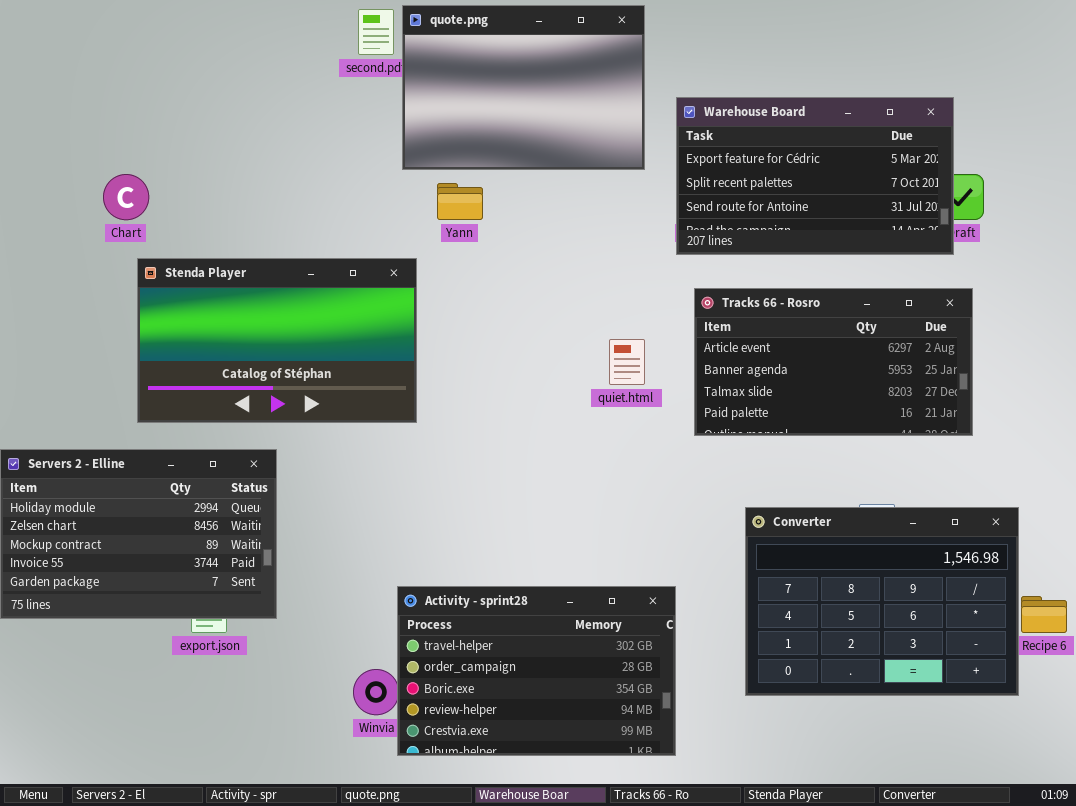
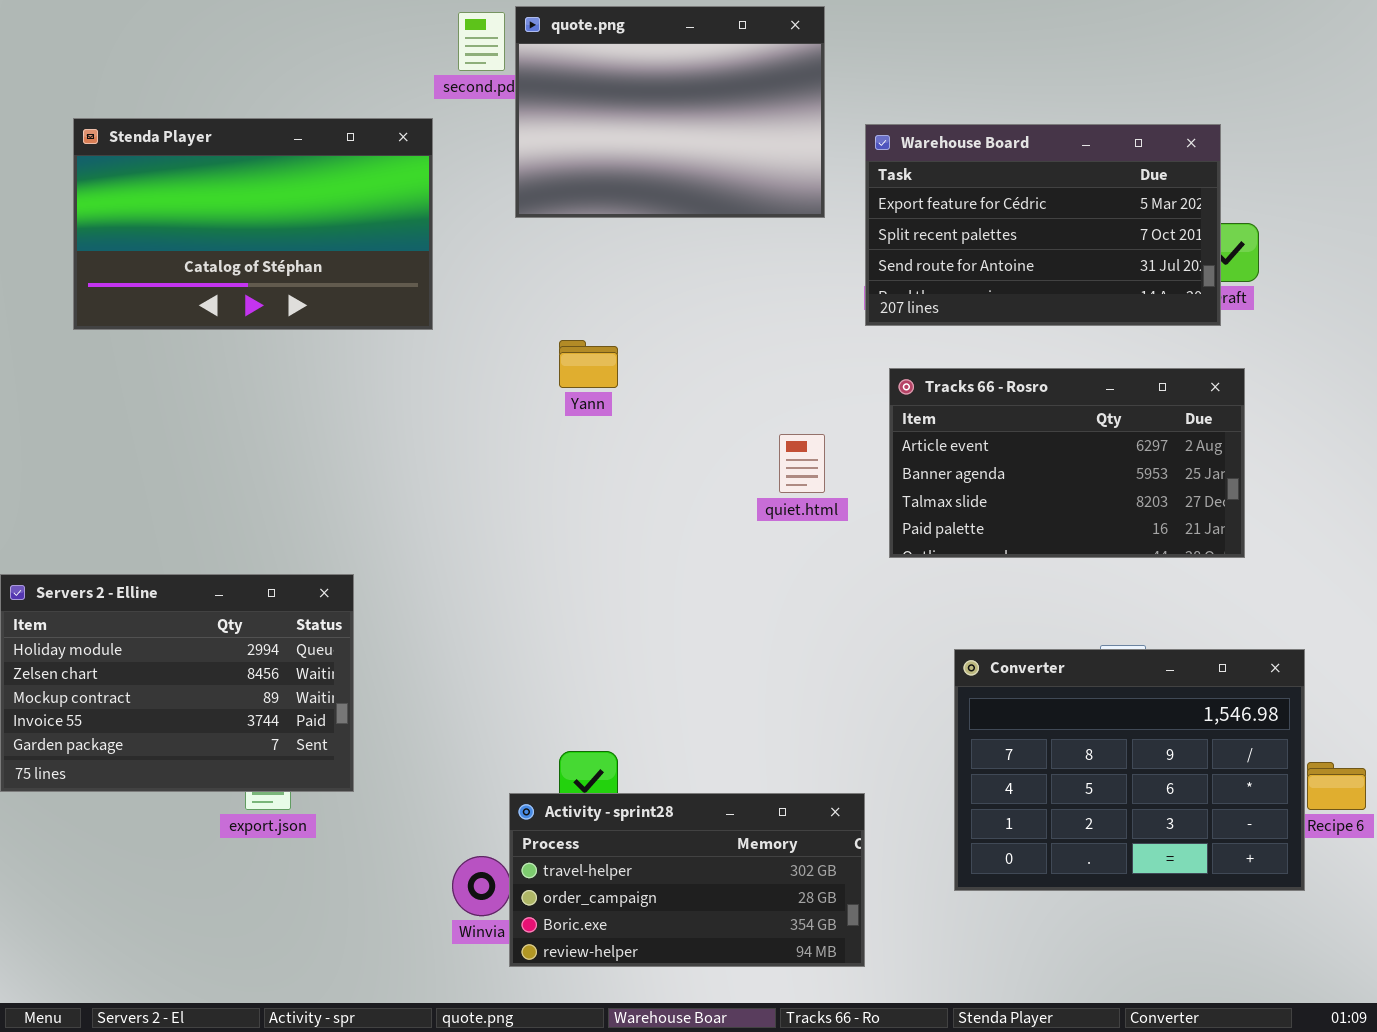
Yann: [437,183,483,220] -> [559,340,618,388], moved
Stenda Player: [137,258,417,423] -> [73,118,433,330], moved
Activity - sprint28: [397,586,676,756] -> [509,793,865,967], resized

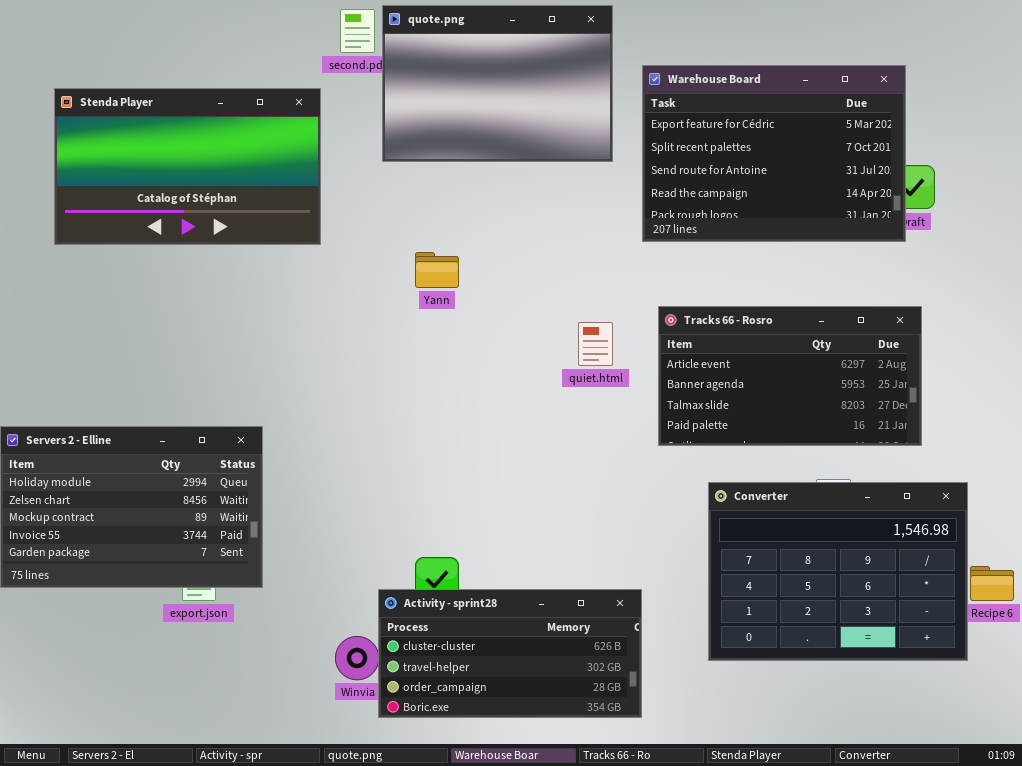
Warehouse Board: [865,124,1221,326] -> [642,65,906,242], resized
Tracks 66 - Rosro: [889,368,1245,558] -> [658,306,922,446], moved
Activity - sprint28: [509,793,865,967] -> [378,589,642,718], scrolled up 1 row

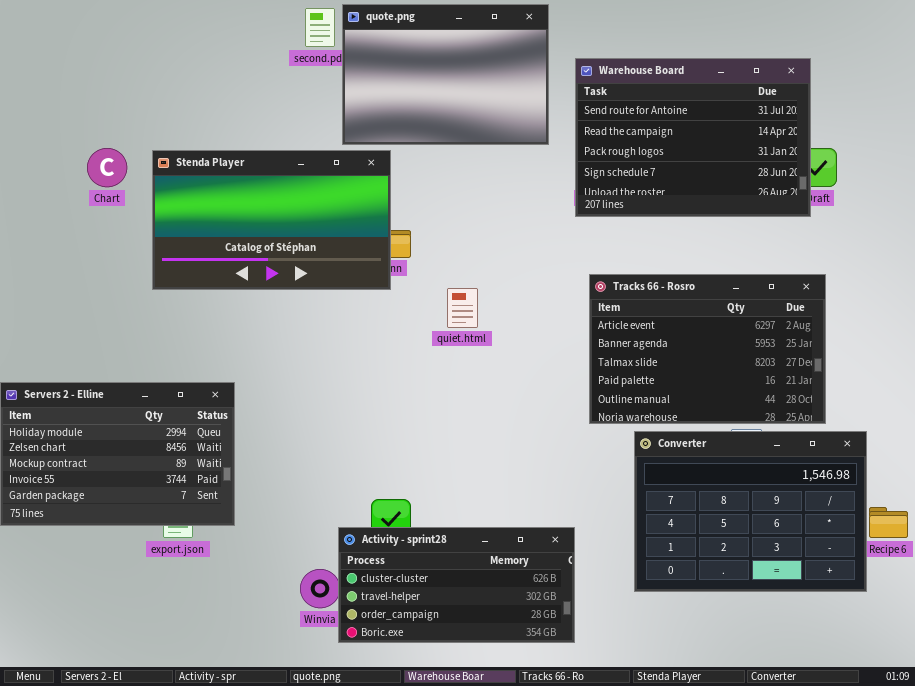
Warehouse Board: [642,65,906,242] -> [575,58,811,217], scrolled down 2 rows
Stenda Player: [54,88,321,245] -> [152,150,391,290], moved
Tracks 66 - Rosro: [658,306,922,446] -> [589,274,826,424], resized
quiet.html: [578,322,613,366] -> [447,288,478,328], moved

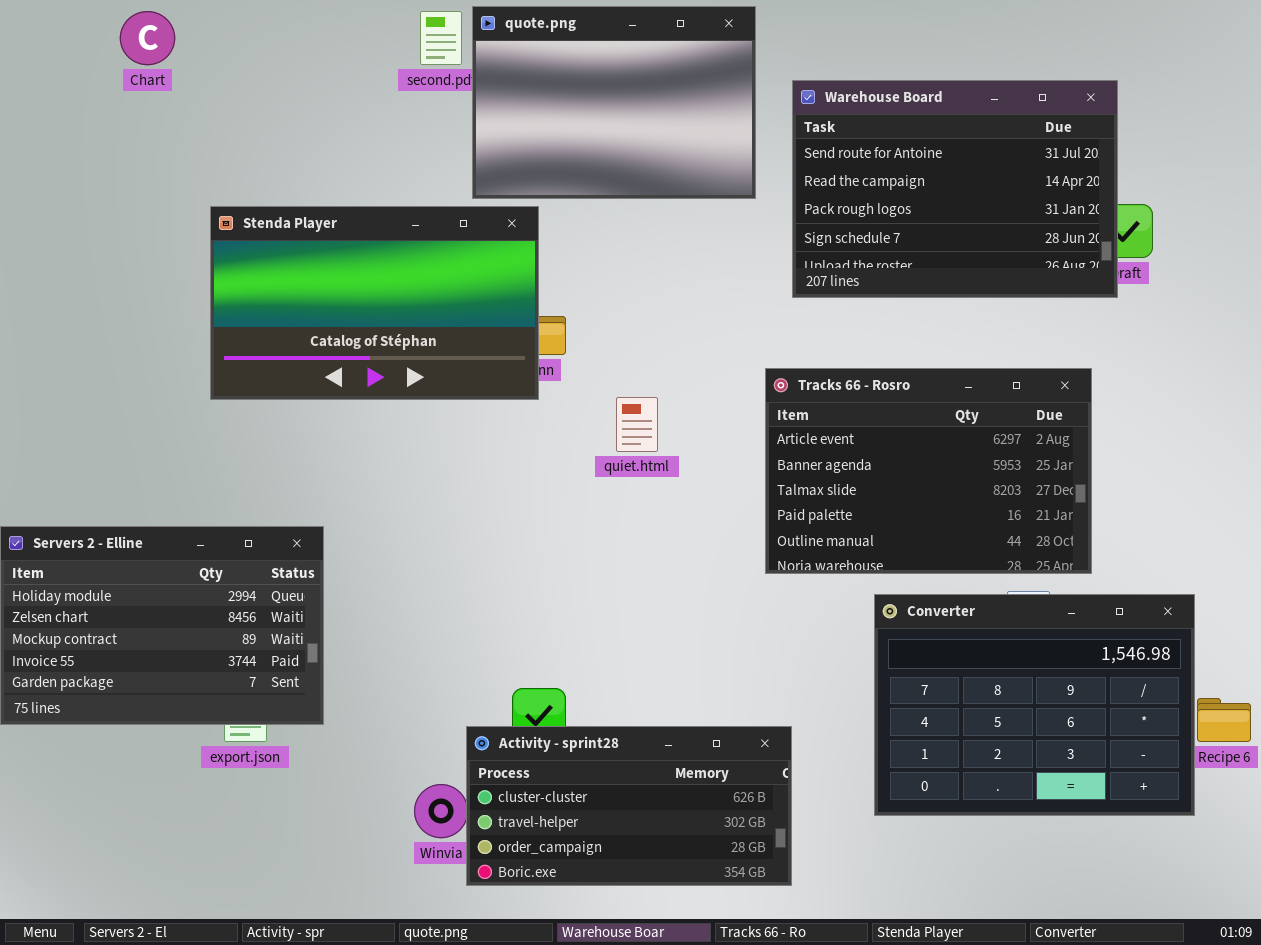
Chart: [87,148,127,187] -> [120,11,175,65], moved
Tracks 66 - Rosro: [589,274,826,424] -> [765,368,1092,574], moved

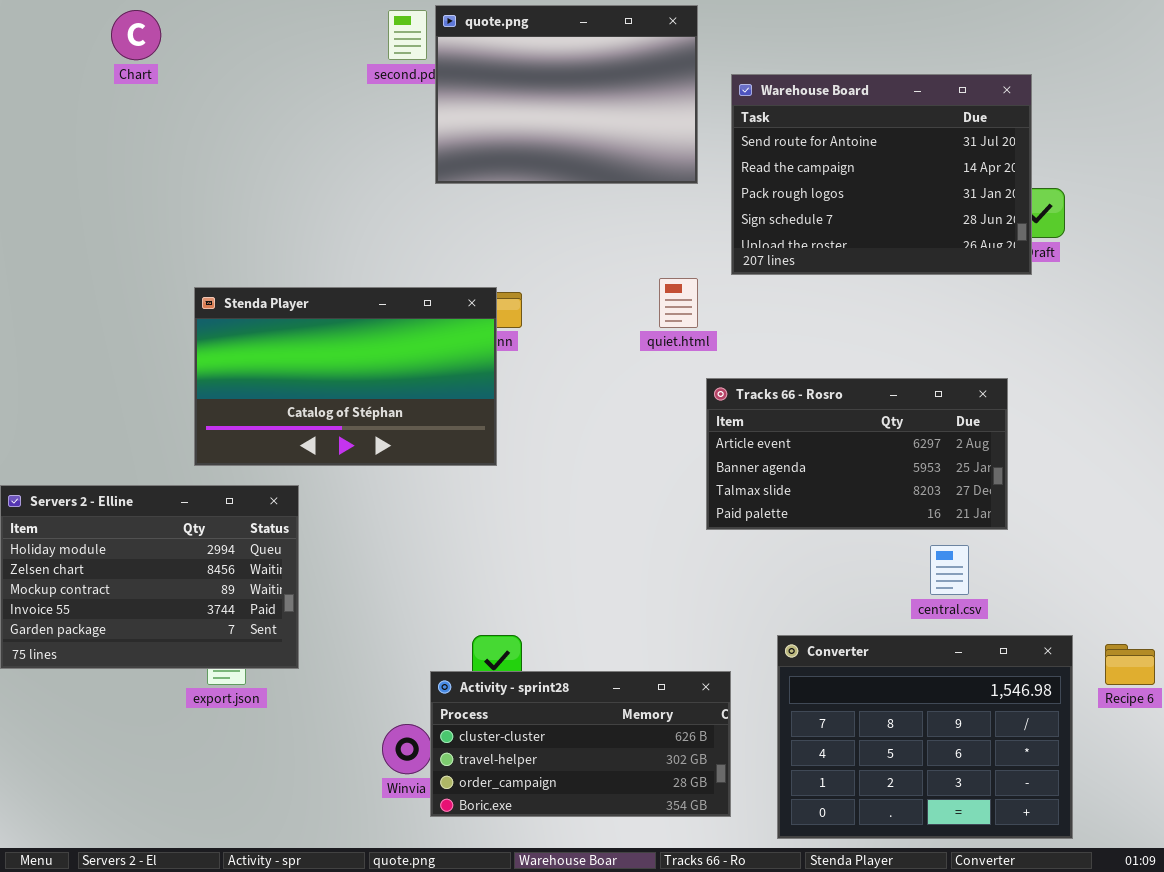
Stenda Player: [210,206,539,400] -> [194,287,497,466], moved
Tracks 66 - Rosro: [765,368,1092,574] -> [706,378,1008,530], resized
quiet.html: [616,397,658,452] -> [659,278,698,328], moved
Converter: [874,594,1195,816] -> [777,635,1073,839], moved

